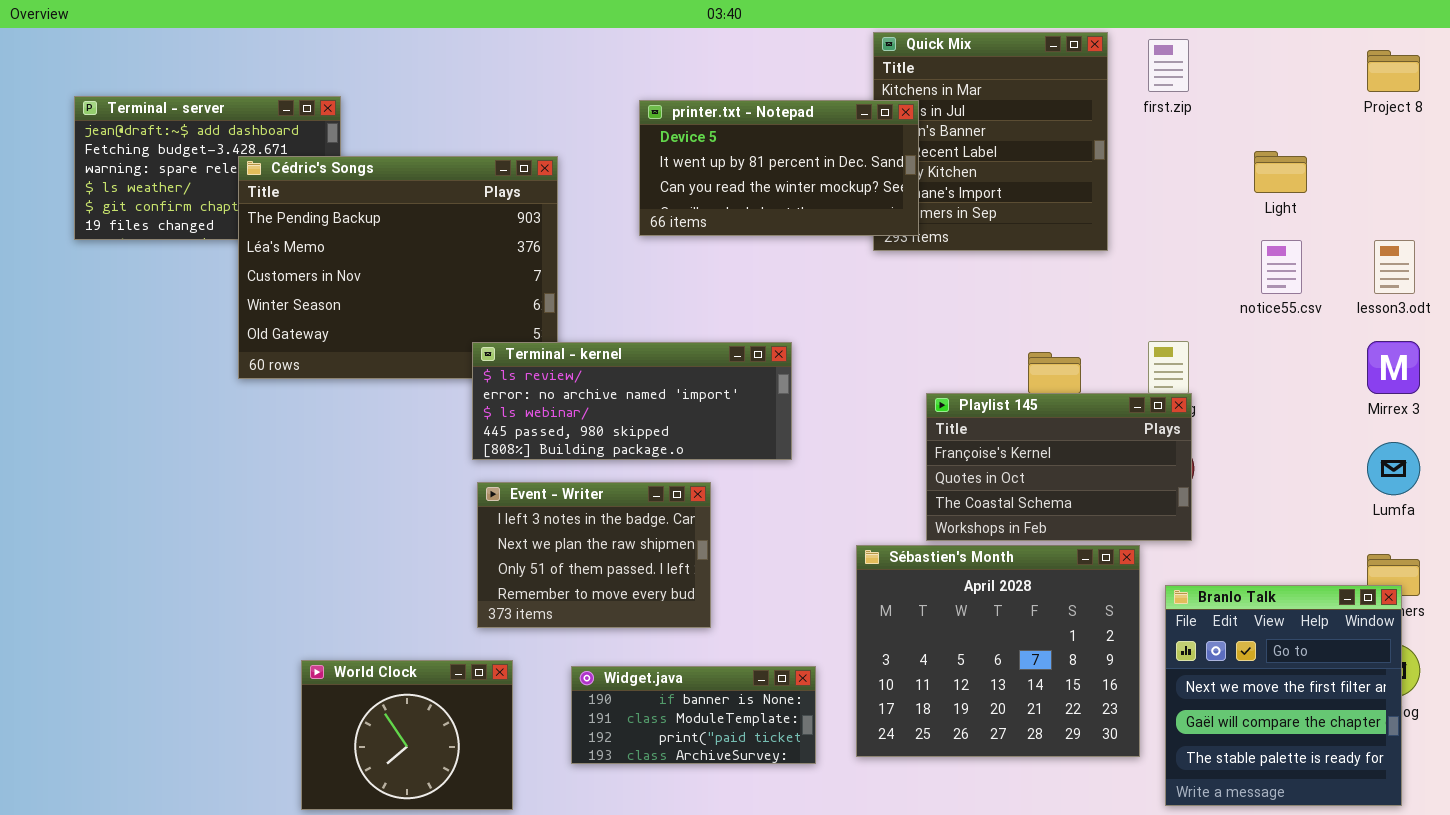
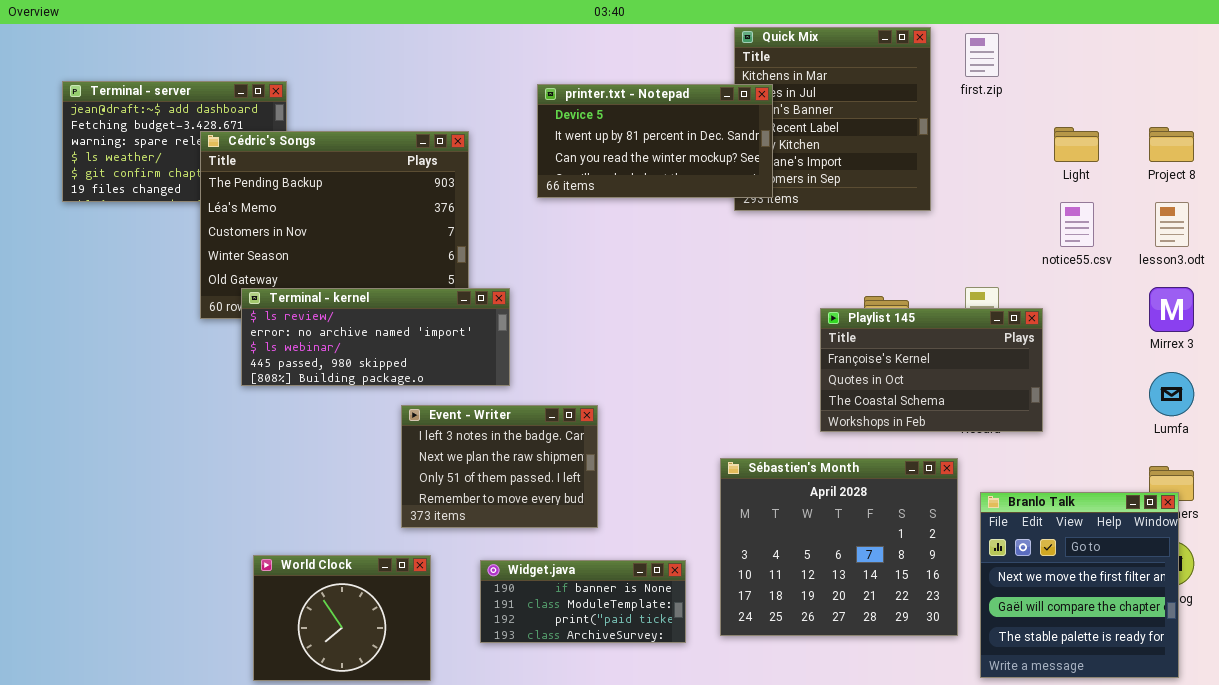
Project 8: [1367,50,1420,92] -> [1149,127,1194,162], moved
Terminal - kernel: [472,342,792,460] -> [241,288,510,386], moved
Playlist 145: [926,393,1192,541] -> [820,308,1043,432], moved

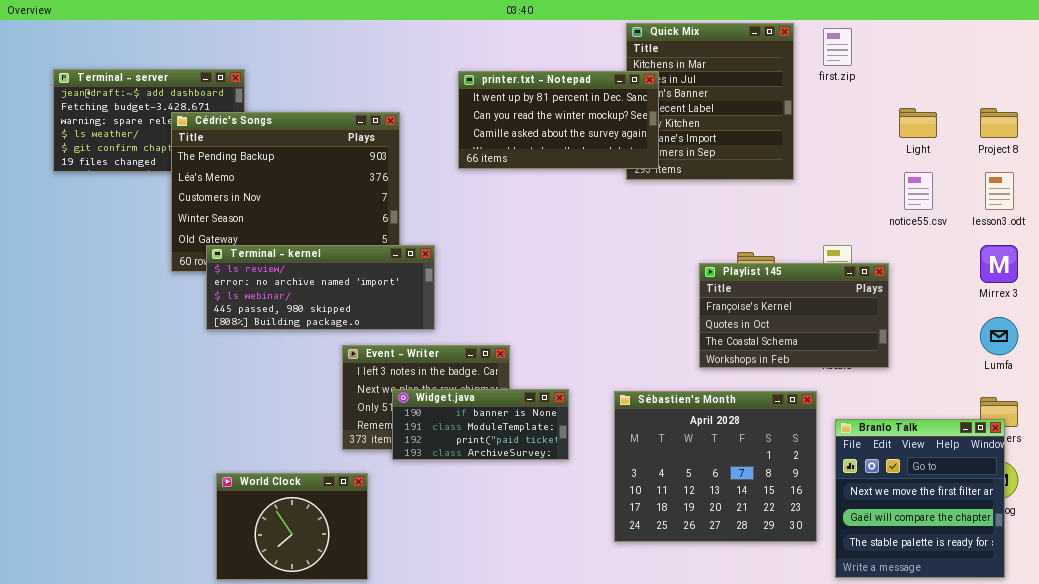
printer.txt - Notepad: [537,84,773,198] -> [458,71,659,169], scrolled down 1 row
Widget.java: [480,560,686,643] -> [392,389,569,460], moved

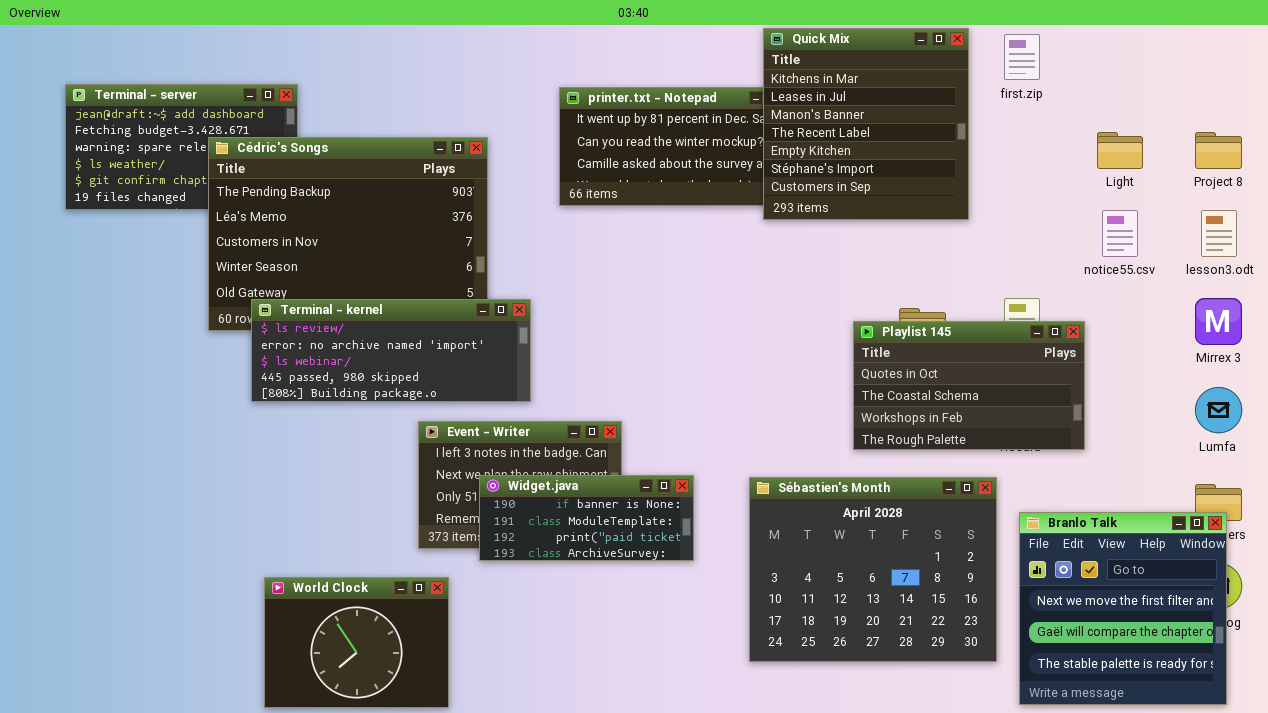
Quick Mix: [626,23,794,180] -> [763,28,969,220], raised
Playlist 145: [699,263,889,368] -> [853,321,1085,450], scrolled down 1 row

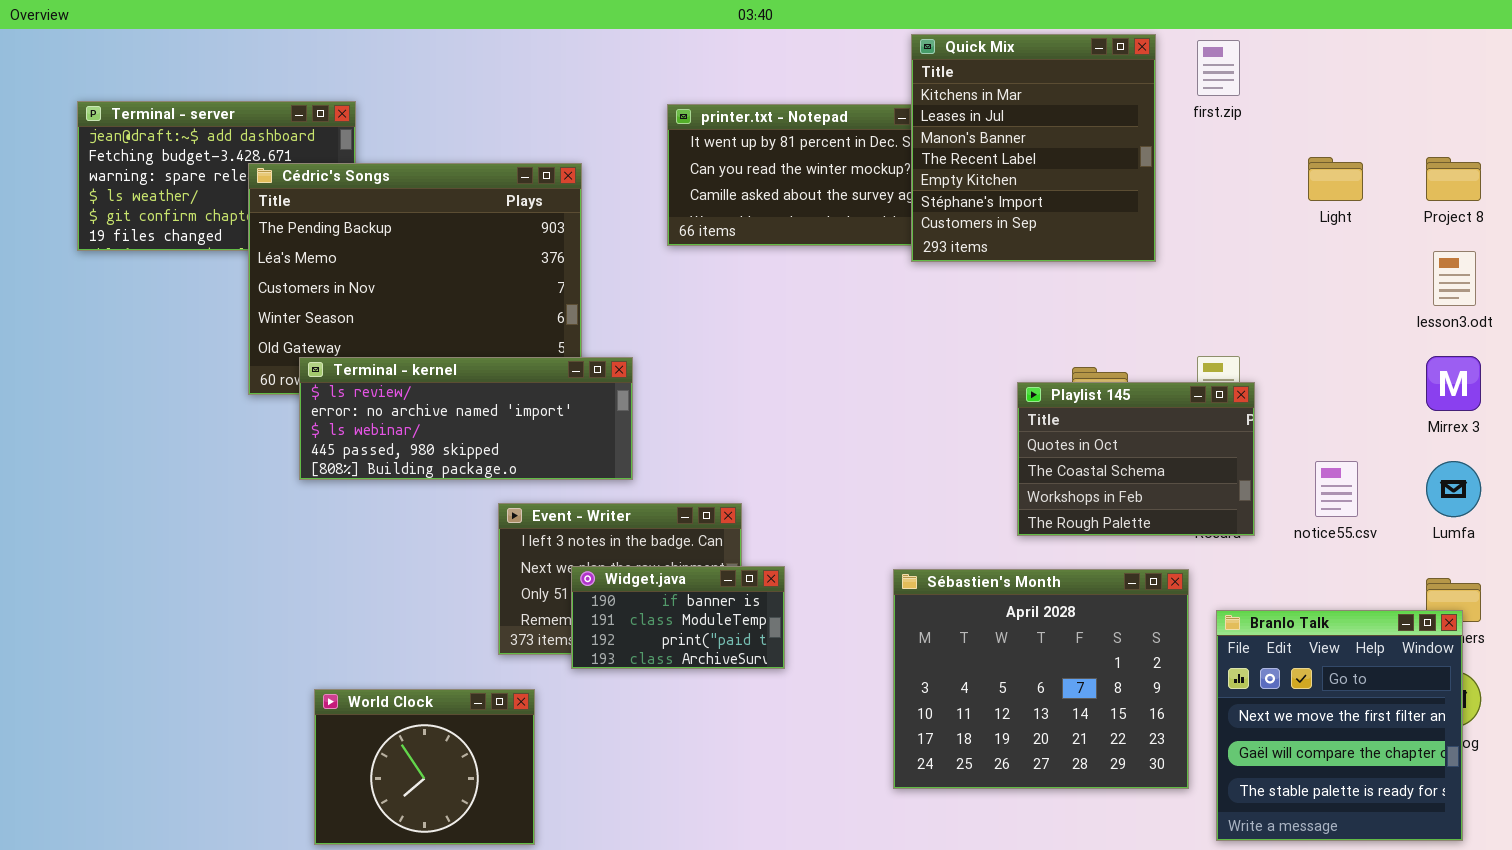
notice55.csv: [1102,210,1138,257] -> [1315,461,1358,517], moved
Playlist 145: [853,321,1085,450] -> [1017,382,1255,536], resized
Widget.java: [479,475,694,561] -> [571,566,785,669], resized

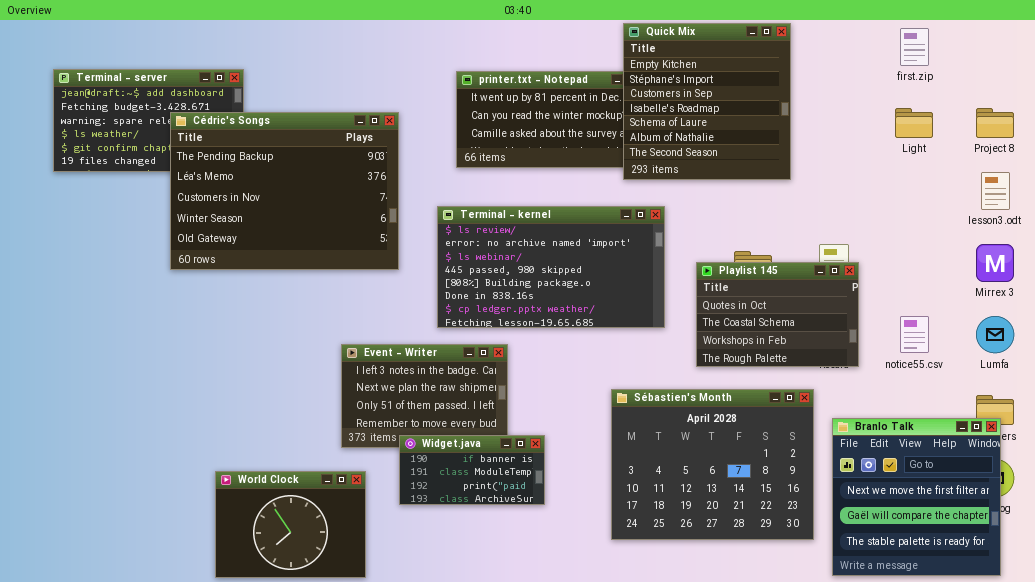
Quick Mix: [911,34,1156,262] -> [623,23,791,180], scrolled down 4 rows
first.zip: [1197,40,1240,96] -> [900,28,929,66], moved
Terminal - kernel: [299,357,633,480] -> [437,206,665,328], moved, resized
Widget.java: [571,566,785,669] -> [399,435,545,505], moved

